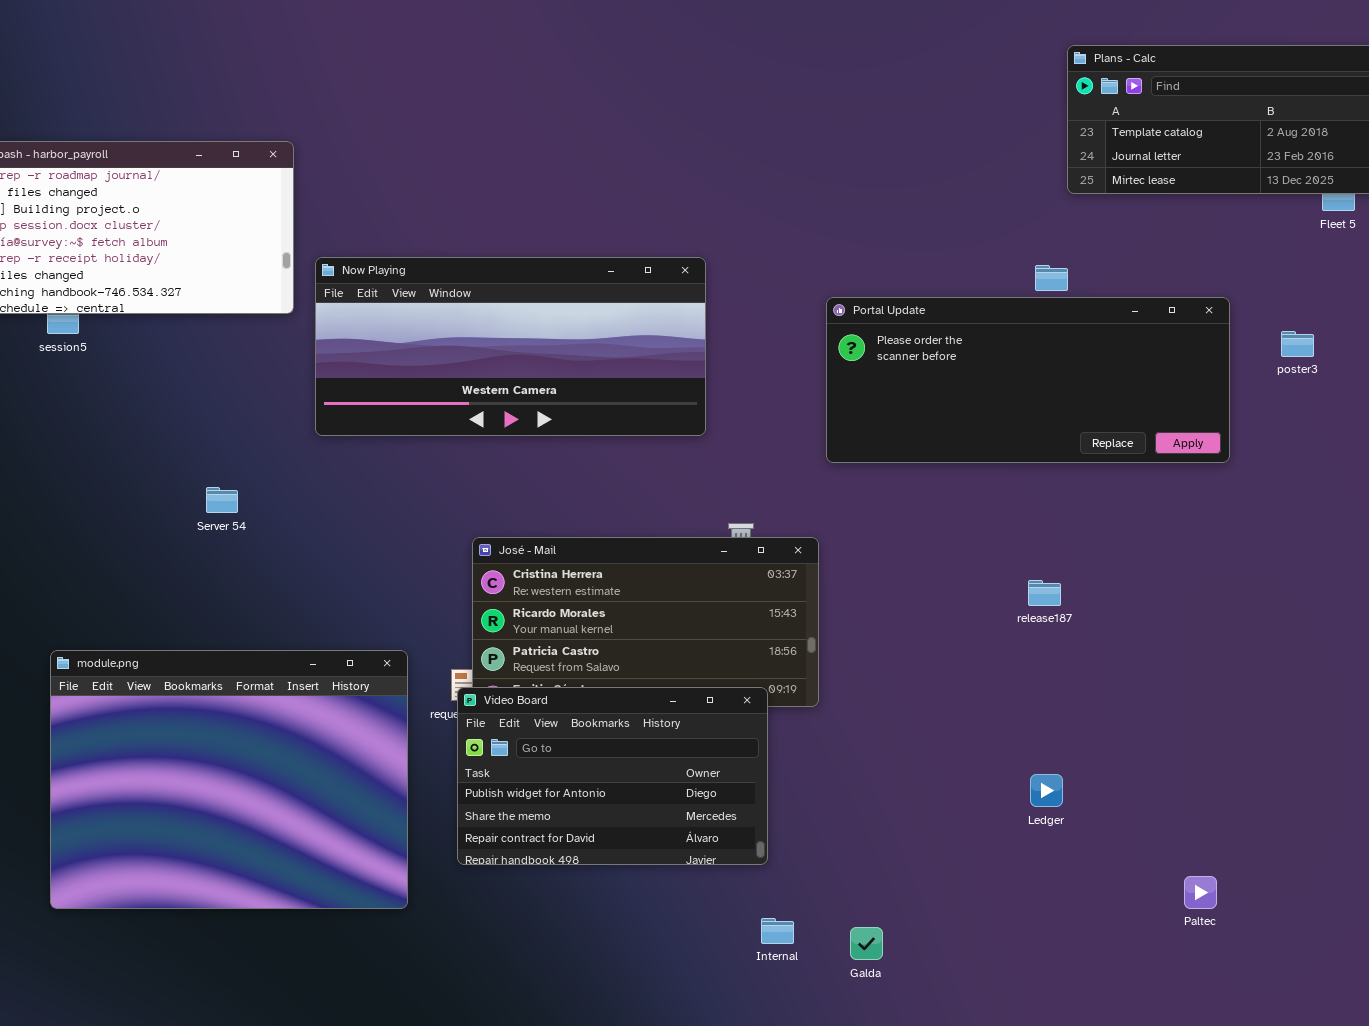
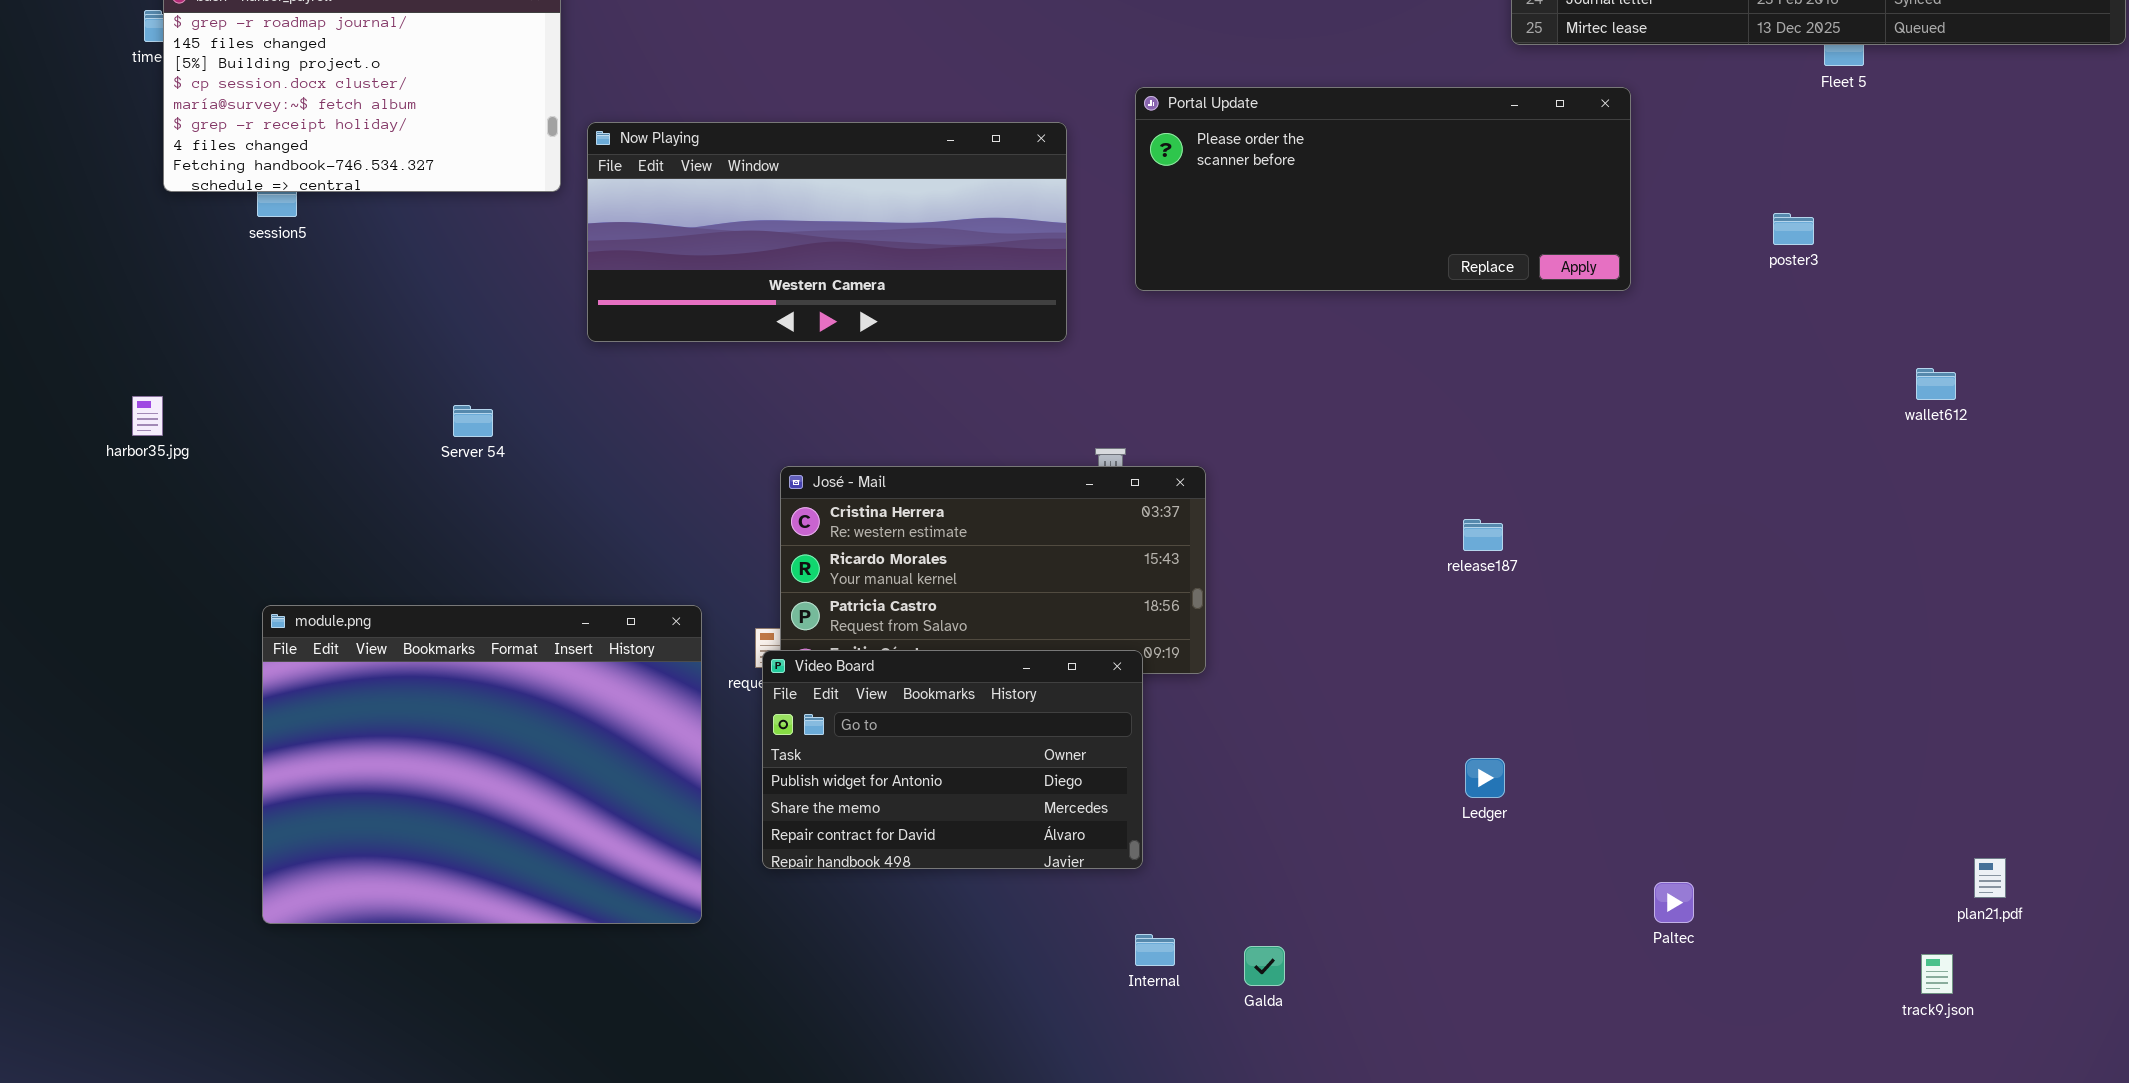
Portal Update: [826,297,1230,463] -> [1135,87,1631,291], moved

